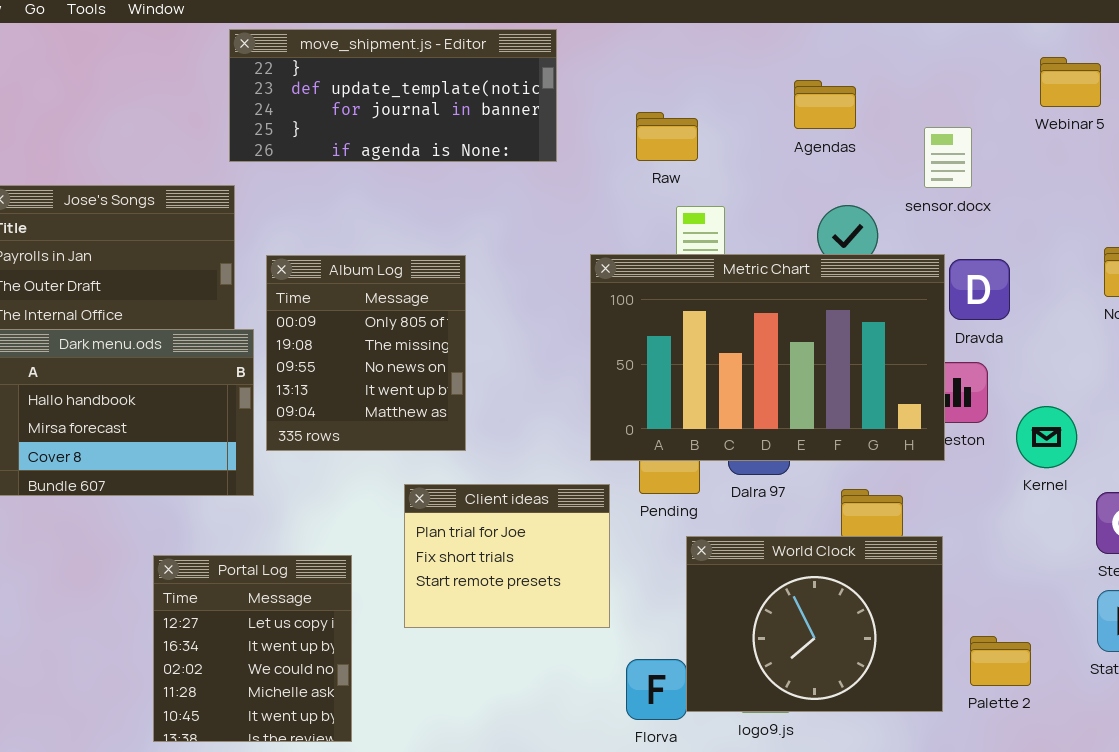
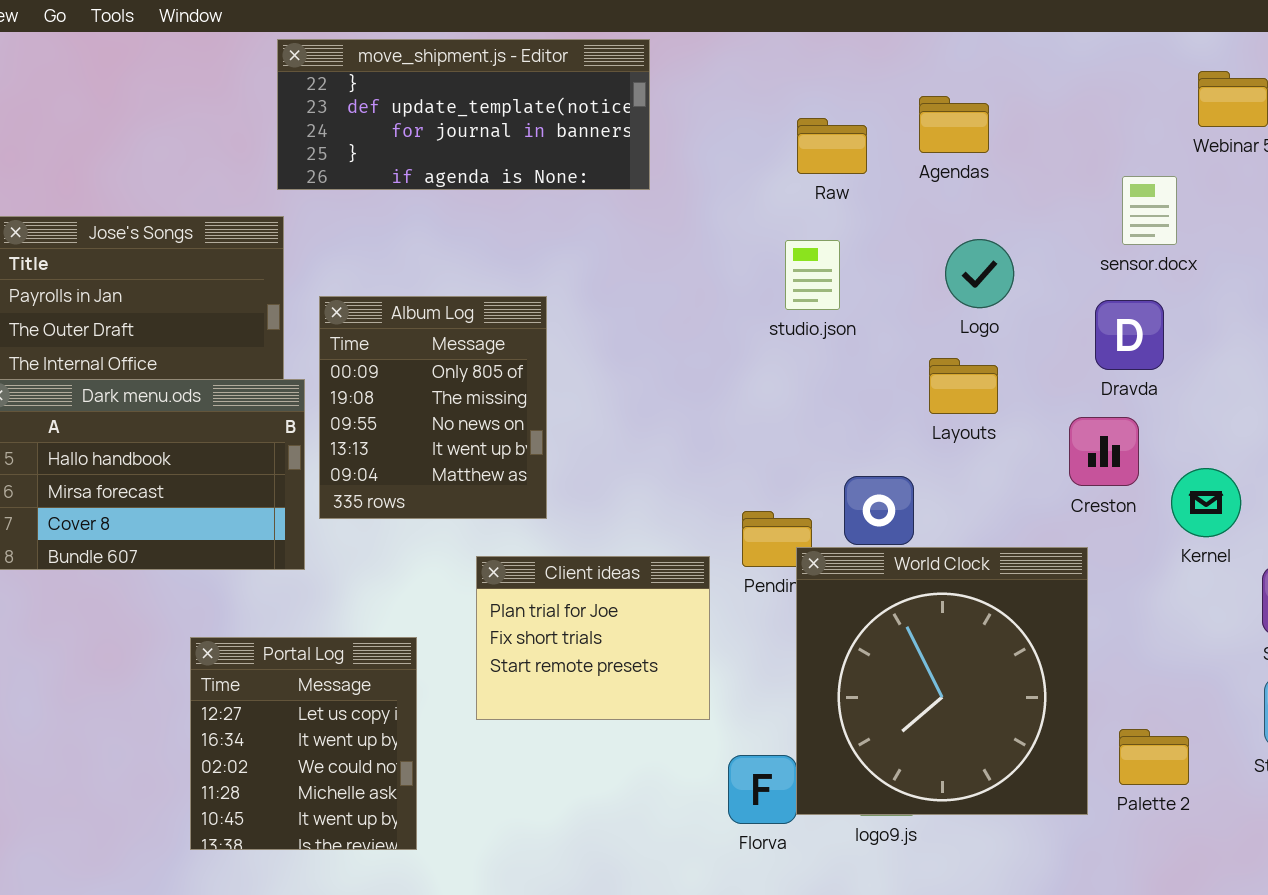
Raw: [636,112,698,161] -> [797,118,867,174], moved
sensor.docx: [924,127,972,188] -> [1122,176,1177,245], moved
Metric Chart: [590,254,945,461] -> none, closed
World Clock: [686,536,943,712] -> [796,547,1088,815], resized

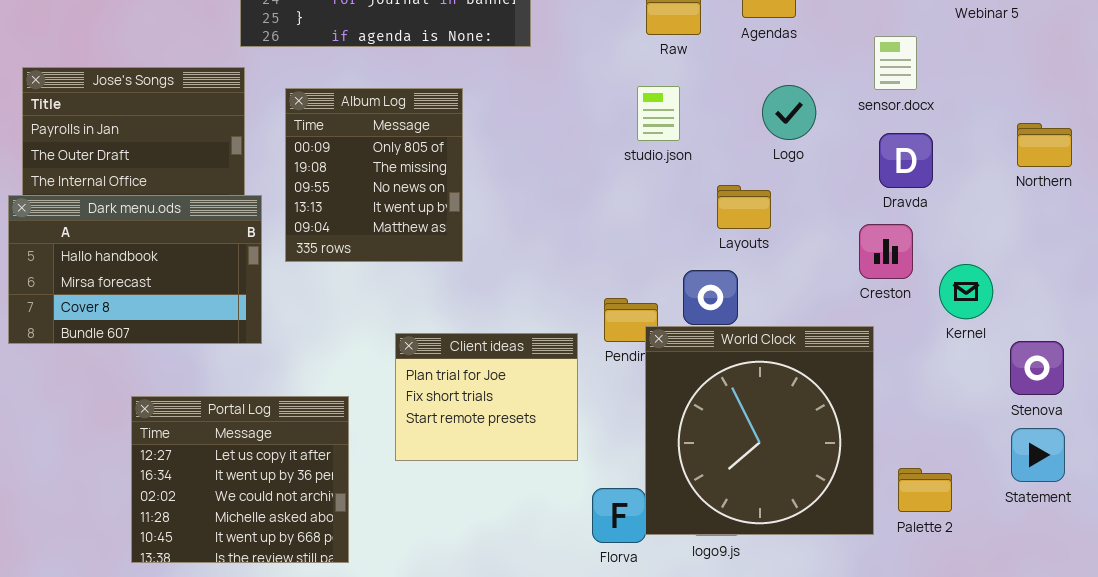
sensor.docx: [1122,176,1177,245] -> [874,36,917,90], moved
Album Log: [319,296,547,519] -> [285,88,463,262], moved
Layouts: [929,358,998,414] -> [717,185,771,229], moved
Portal Log: [190,637,417,850] -> [131,396,349,563], resized

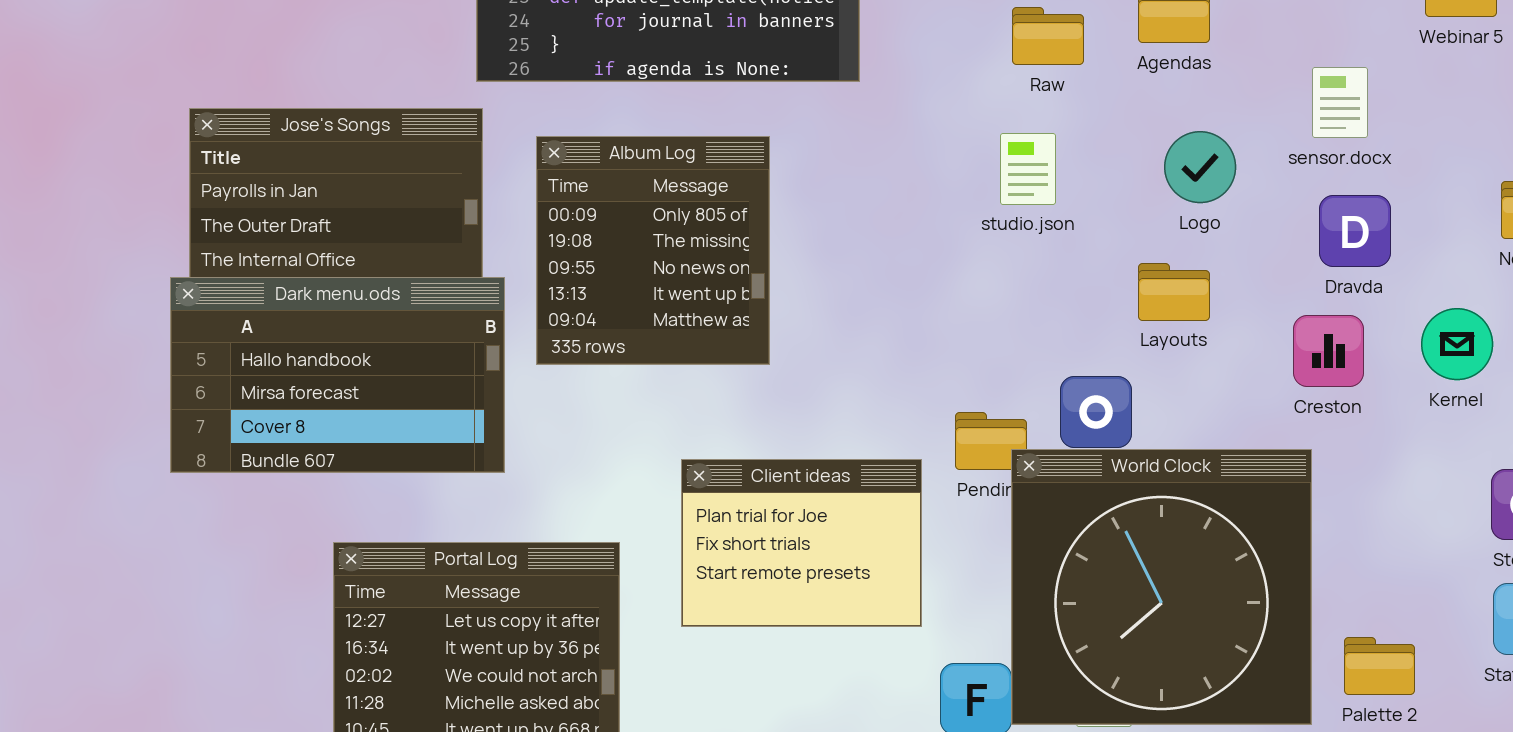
Layouts: [717,185,771,229] -> [1138,263,1210,321], moved
Kernel: [939,264,993,319] -> [1421,308,1493,380], moved

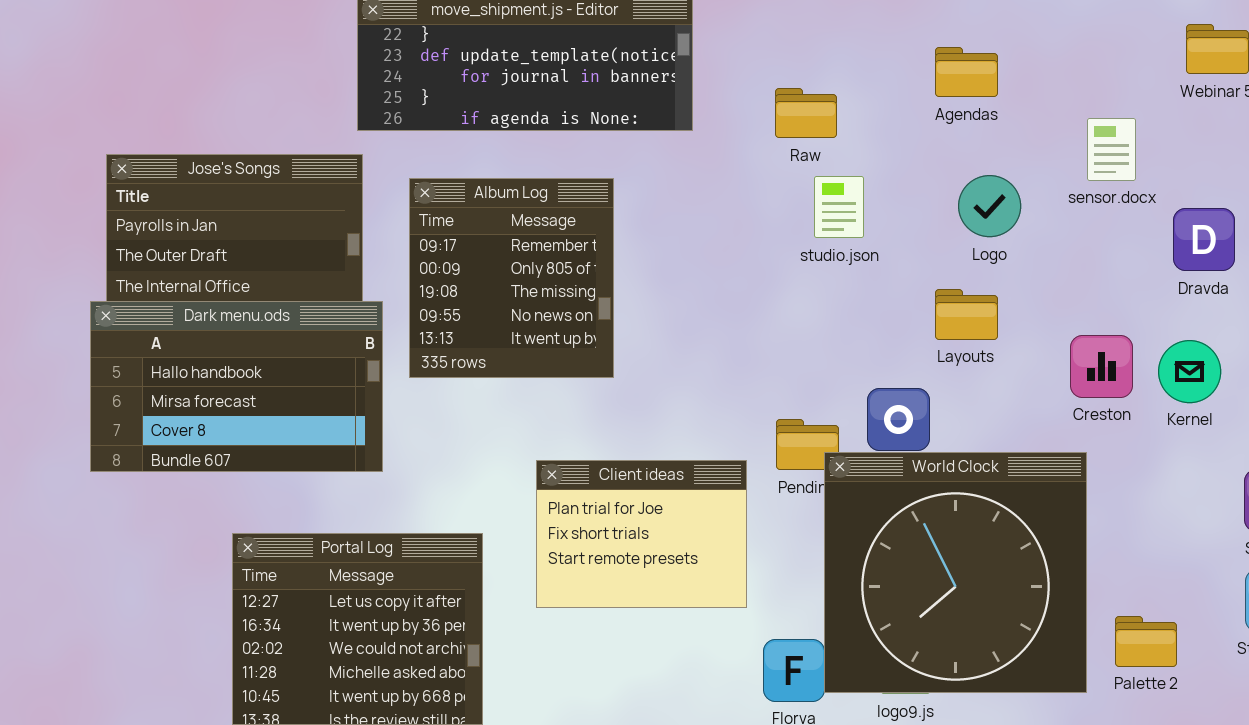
Raw: [1012,7,1084,65] -> [775,88,837,138], moved
Album Log: [536,136,770,365] -> [409,178,614,378], scrolled up 1 row
Dravda: [1319,195,1391,267] -> [1173,208,1235,271], moved
Kernel: [1421,308,1493,380] -> [1158,340,1221,403], moved

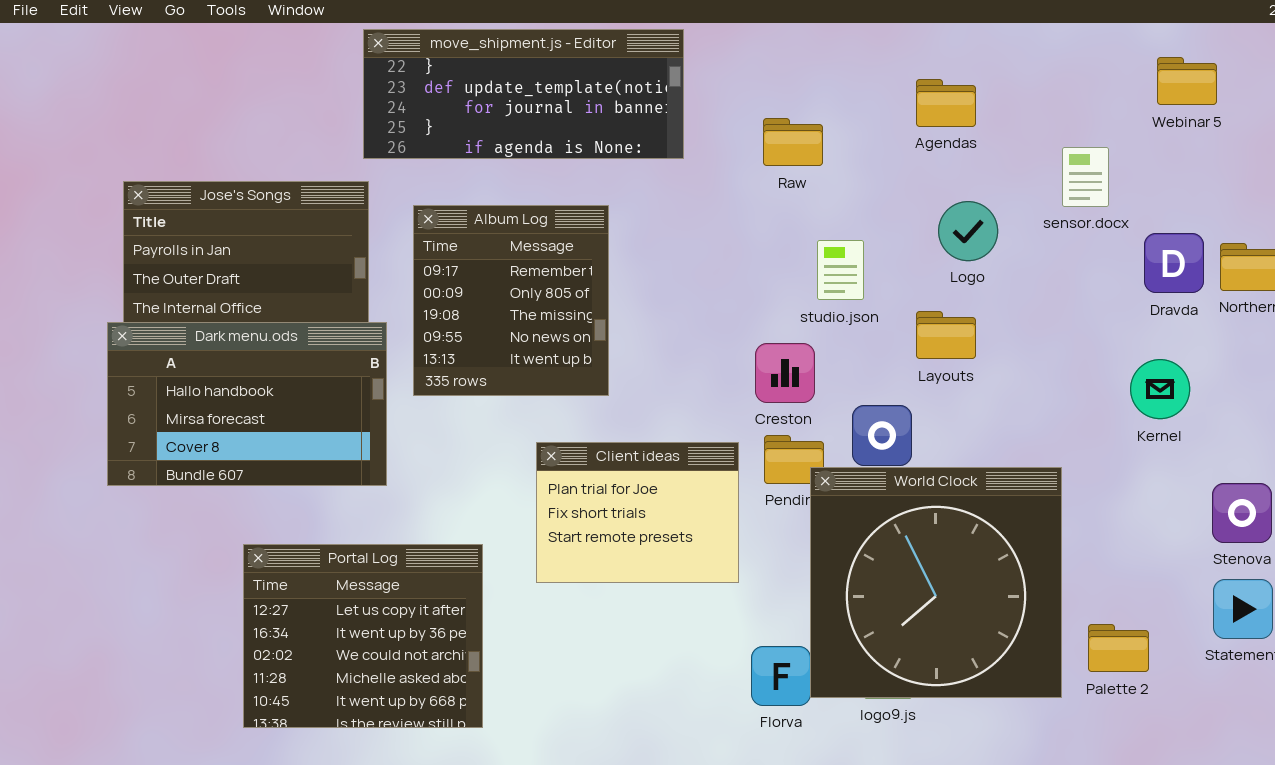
studio.json: [814,176,864,238] -> [817,240,864,300], moved
Creston: [1070,335,1133,398] -> [755,343,815,403], moved
Client ideas: [536,460,747,608] -> [536,442,739,583], moved

